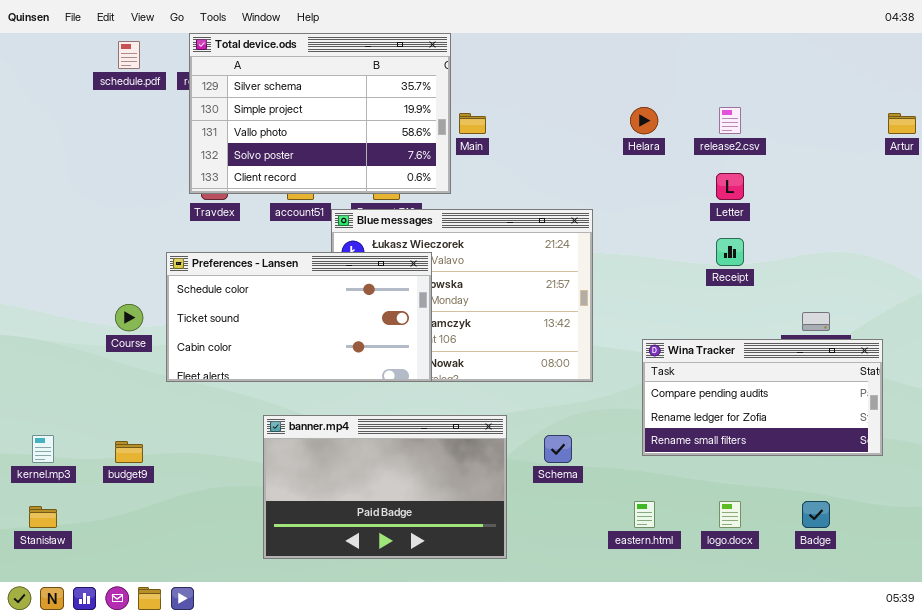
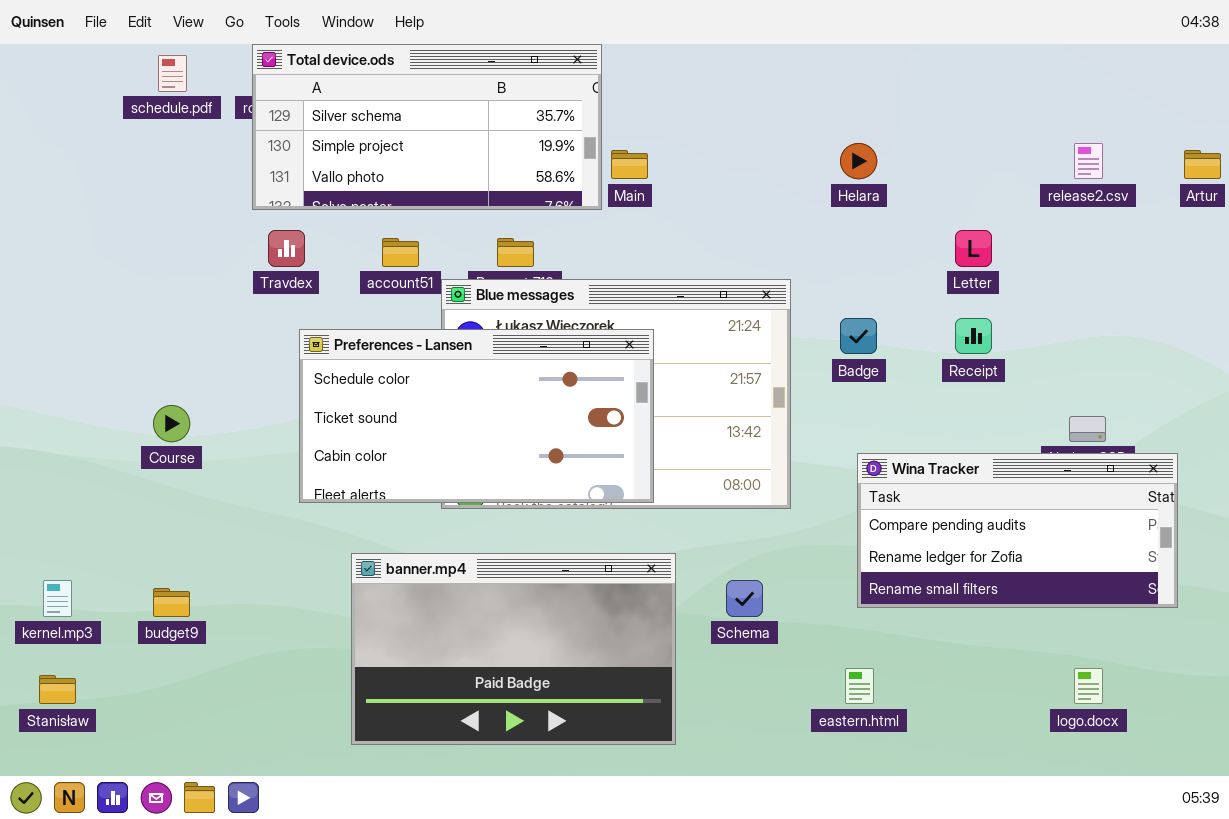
Total device.ods: [189,33,451,194] -> [252,44,602,210], resized
release2.csv: [719,107,741,134] -> [1074,143,1103,179], moved
Preferences - Lansen: [166,252,432,382] -> [299,329,654,503], moved
logo.docx: [719,501,741,528] -> [1074,668,1103,704], moved
Badge: [802,501,830,528] -> [840,318,877,354], moved

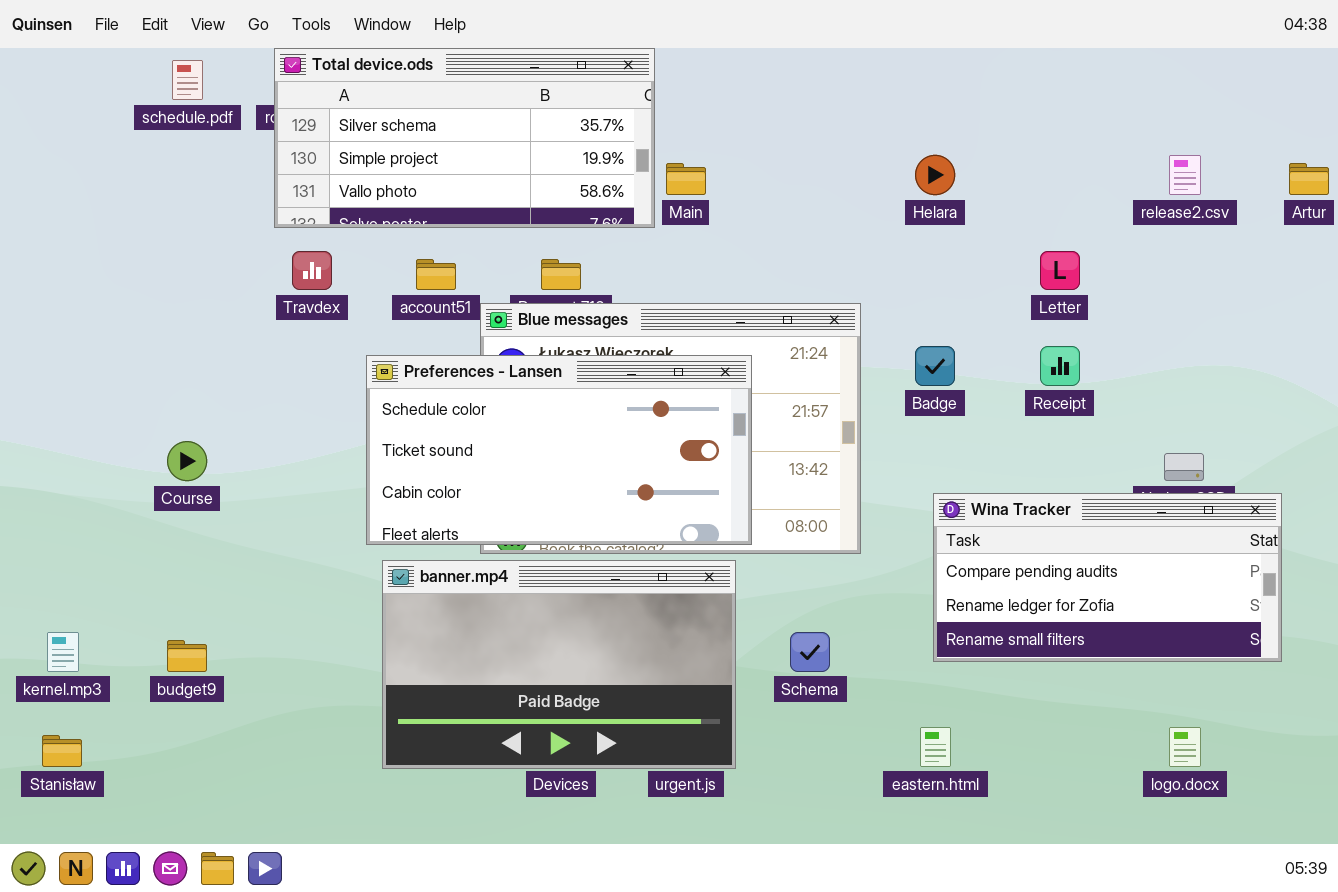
Preferences - Lansen: [299,329,654,503] -> [366,355,752,545], moved
banner.mp4: [351,553,676,745] -> [382,560,736,769], moved

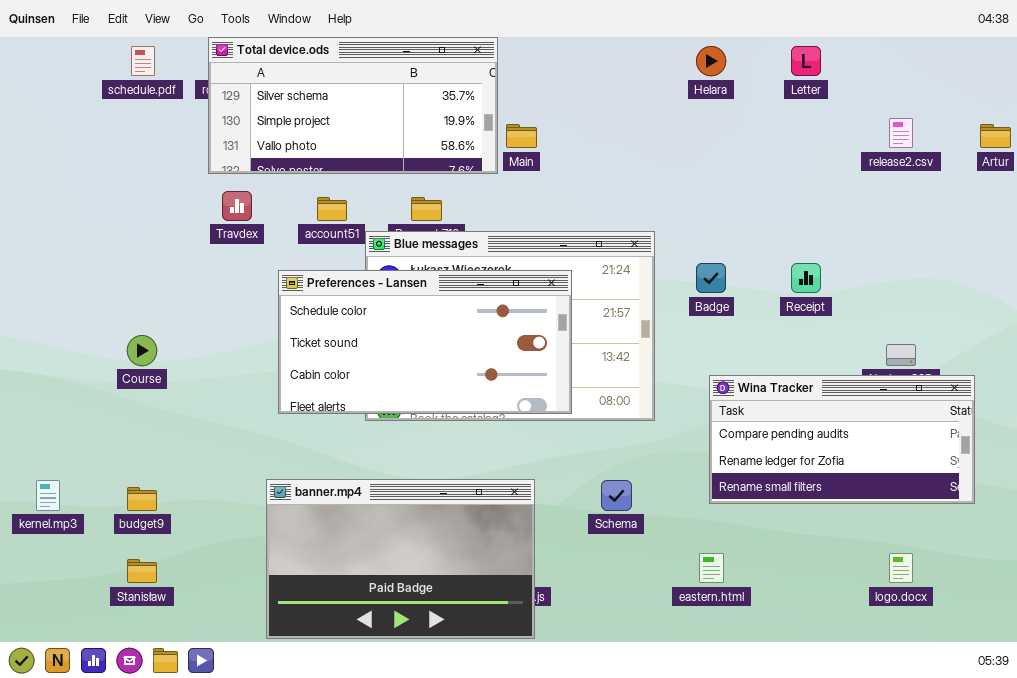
Helara: [915,155,955,195] -> [696,46,726,76], moved
Letter: [1040,251,1080,290] -> [791,46,821,76], moved
banner.mp4: [382,560,736,769] -> [266,479,535,639], moved
Stanisław: [42,735,82,767] -> [127,559,157,583], moved

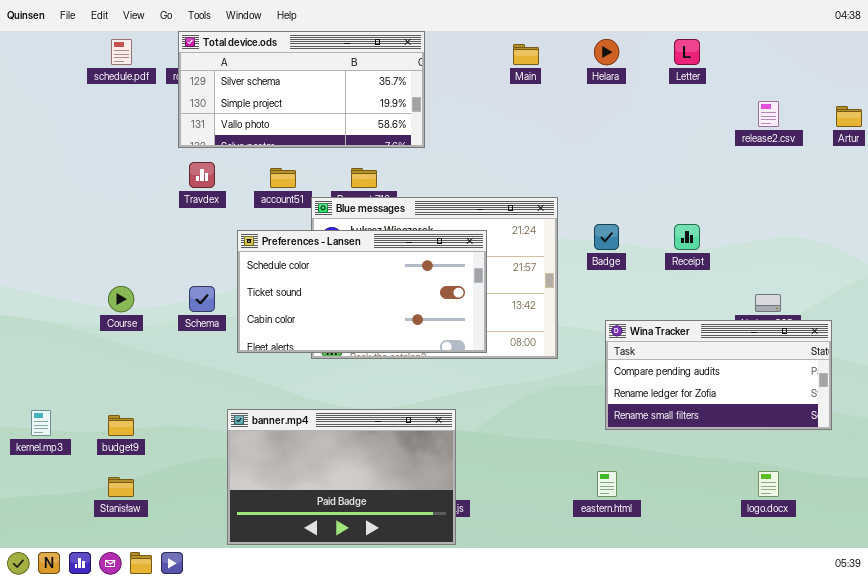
Main: [506,124,537,148] -> [513,44,539,65], moved
Schema: [601,480,632,511] -> [189,286,215,312], moved

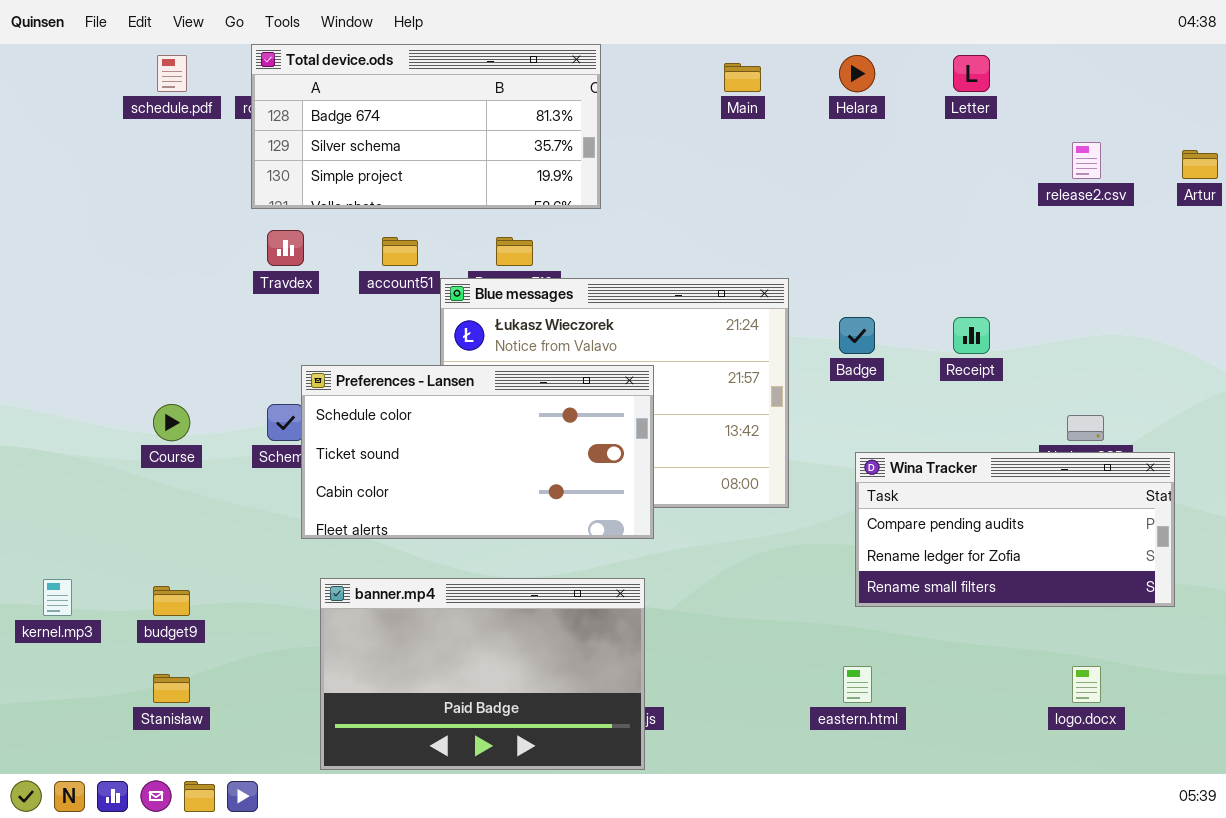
Total device.ods: [178,31,425,148] -> [251,44,601,209], scrolled up 1 row
Preferences - Lansen: [237,230,487,353] -> [301,365,654,539], moved

